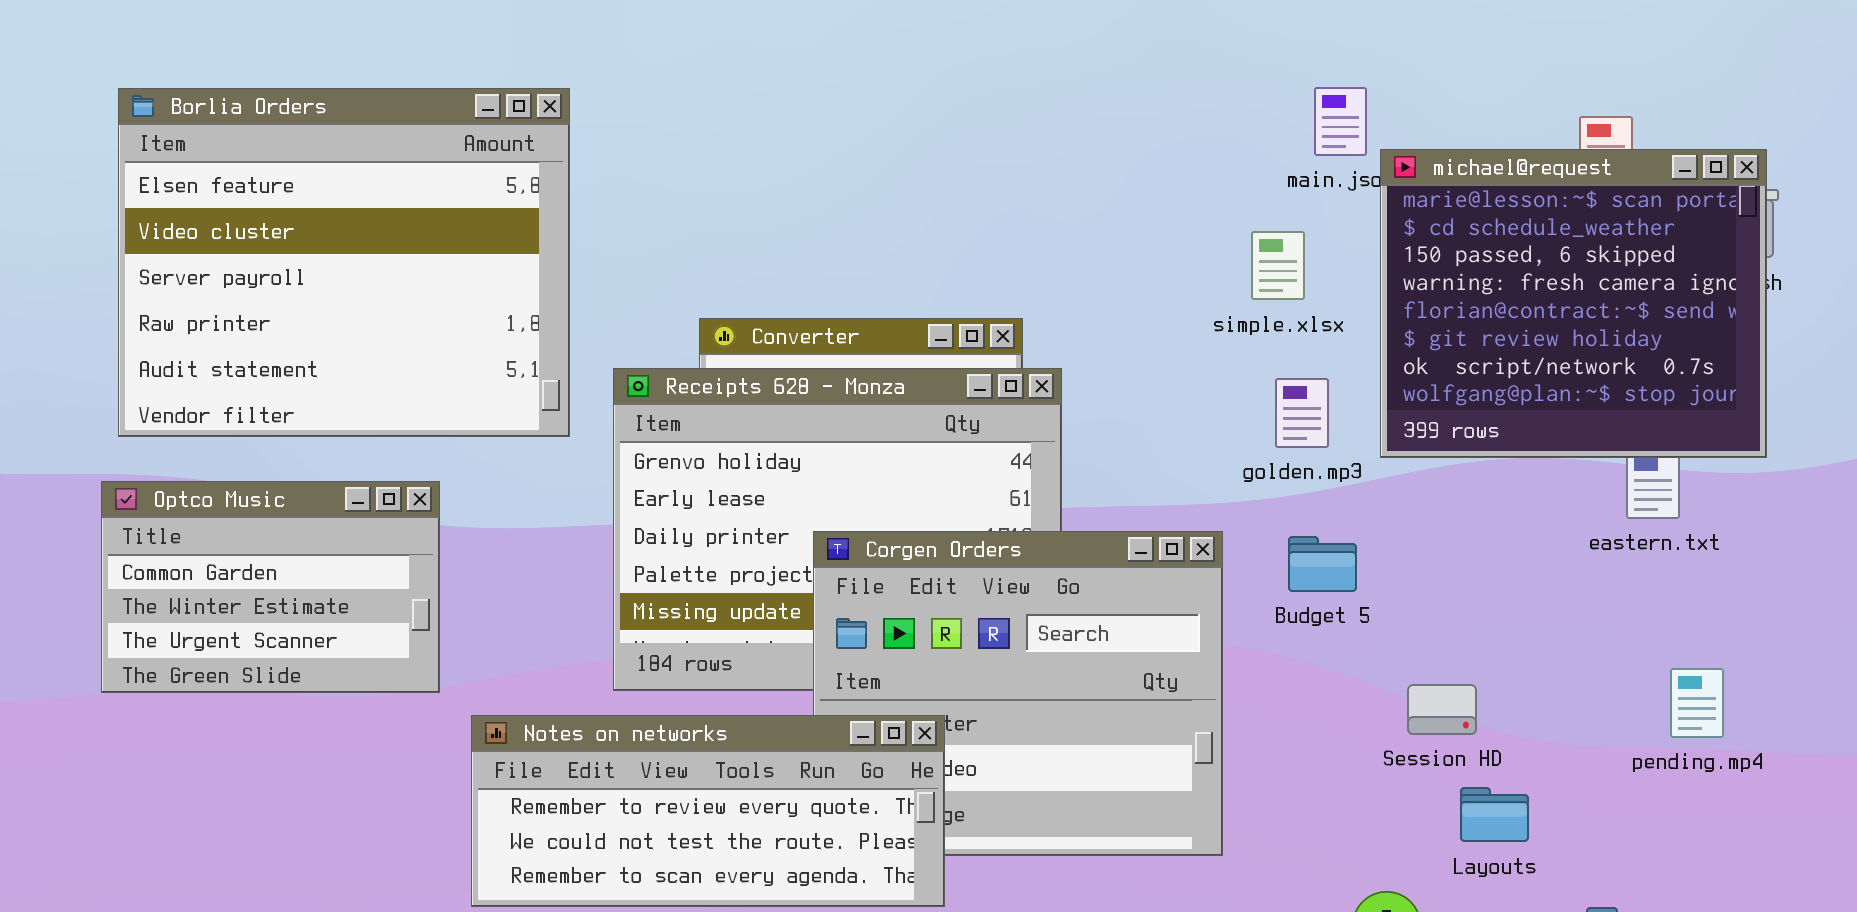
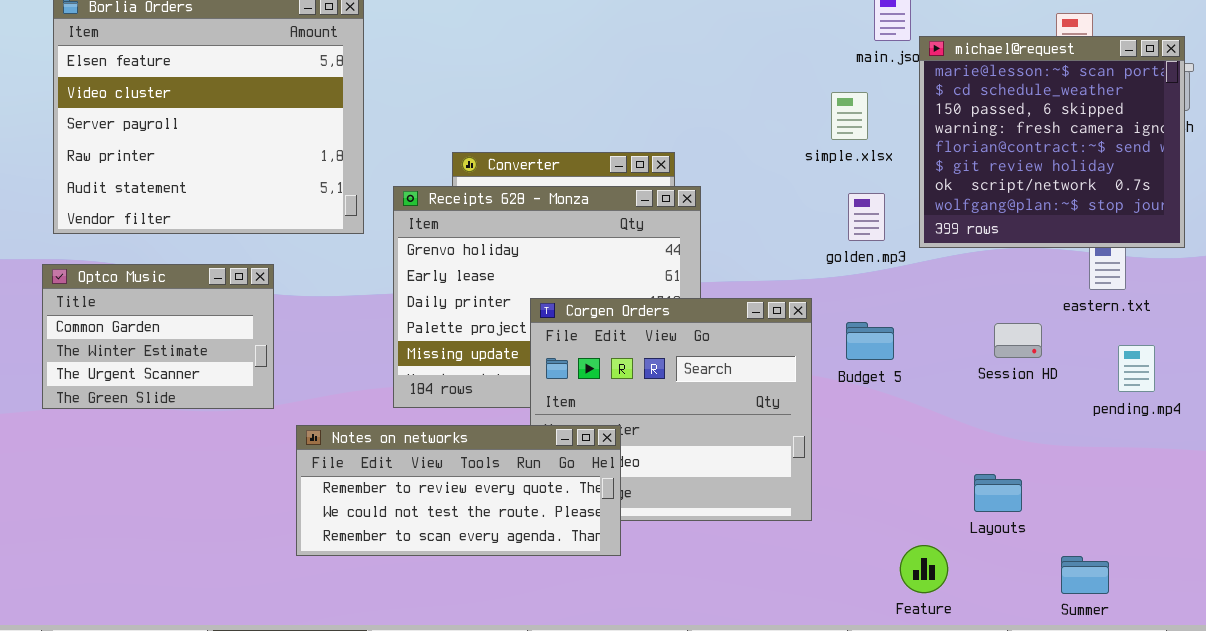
Budget 5: [1288,536,1357,592] -> [846,322,894,360], moved
pending.mp4: [1670,668,1724,738] -> [1118,345,1155,392], moved
Session HD: [1407,684,1477,735] -> [994,323,1042,358], moved

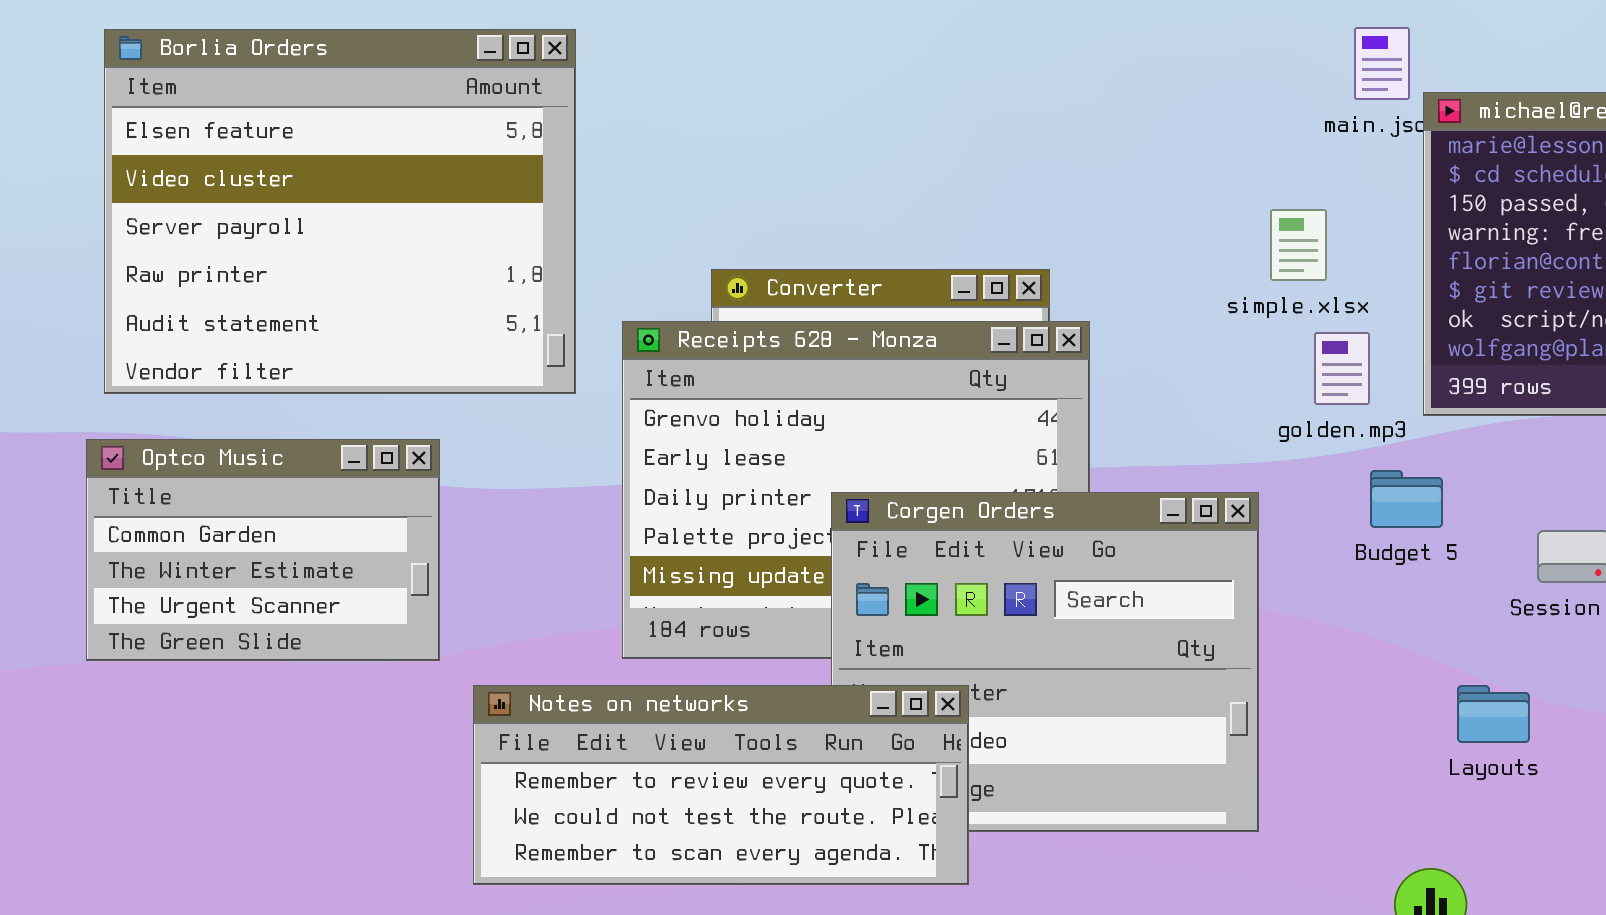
simple.xlsx: [831,92,868,140] -> [1270,209,1327,281], moved
Budget 5: [846,322,894,360] -> [1370,470,1443,528], moved
Layouts: [974,474,1022,512] -> [1457,685,1530,743], moved

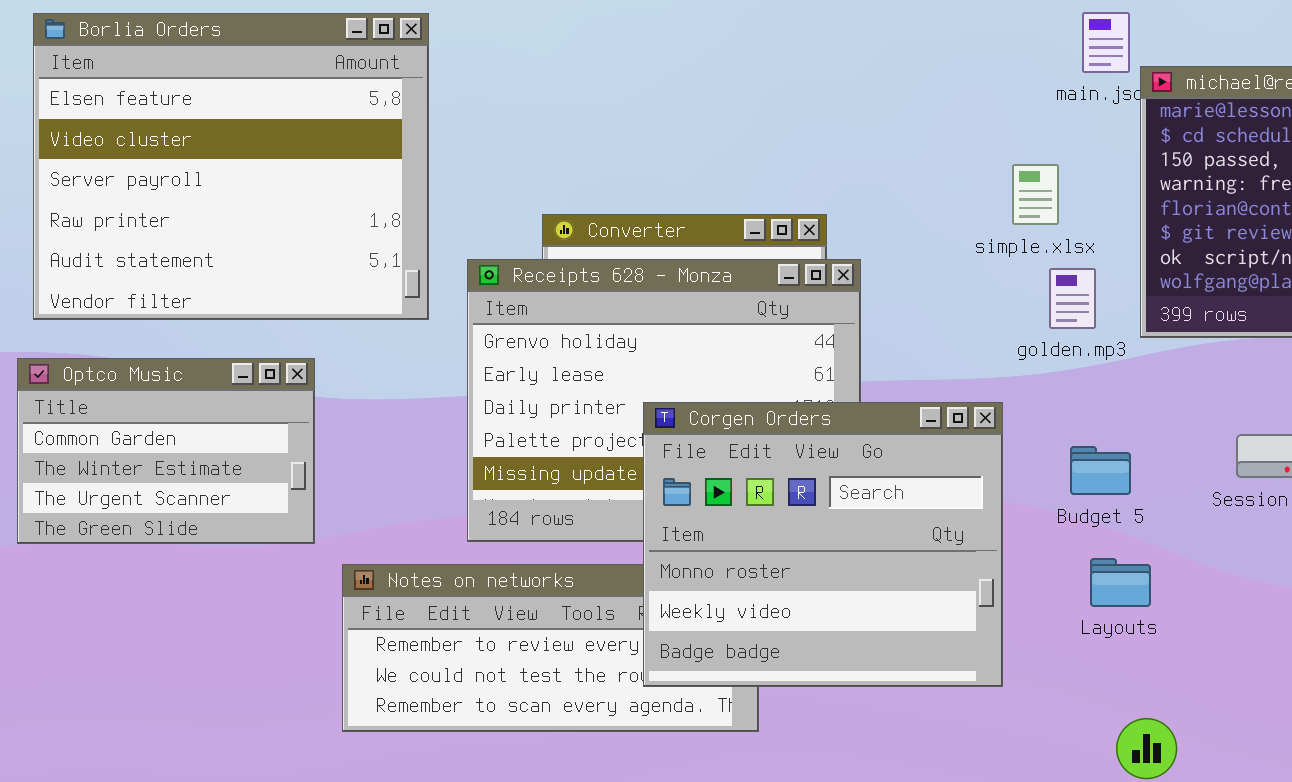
Budget 5: [1370,470,1443,528] -> [1070,446,1131,495], moved
Corgen Orders: [831,492,1259,832] -> [643,402,1003,687], raised
Layouts: [1457,685,1530,743] -> [1090,558,1151,607], moved

